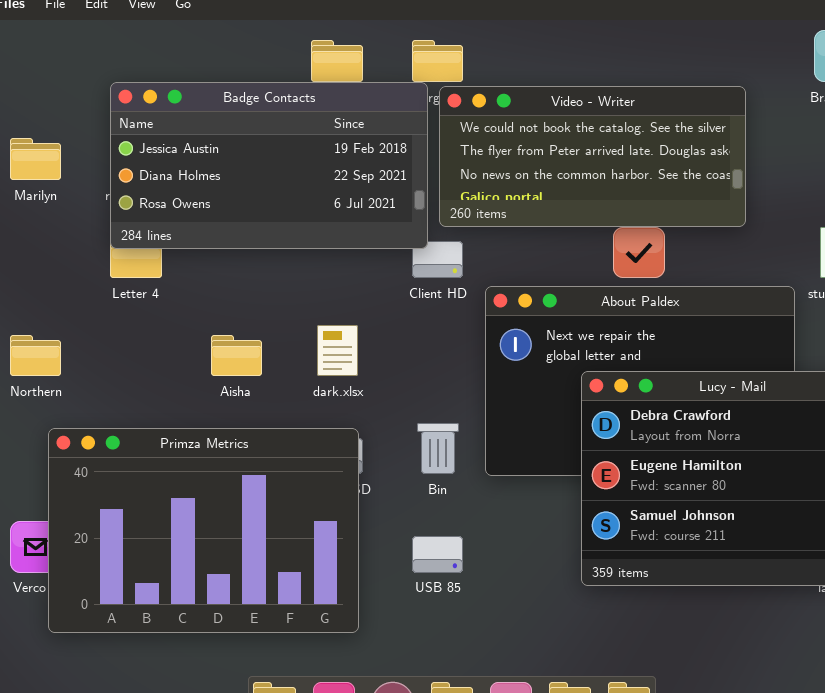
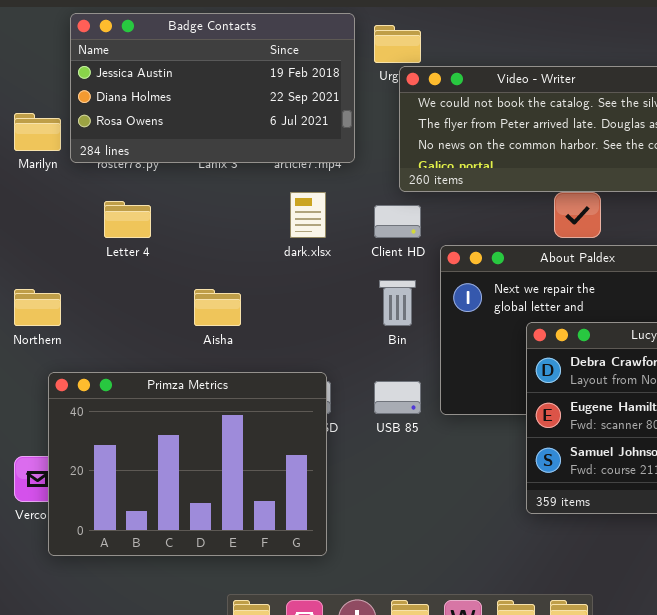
Badge Contacts: [110,82,428,249] -> [70,13,355,163], moved
dark.xlsx: [317,325,358,376] -> [290,192,326,238], moved
Bin: [417,423,459,474] -> [379,280,416,326], moved
USB 85: [412,536,463,573] -> [374,381,421,414], moved

